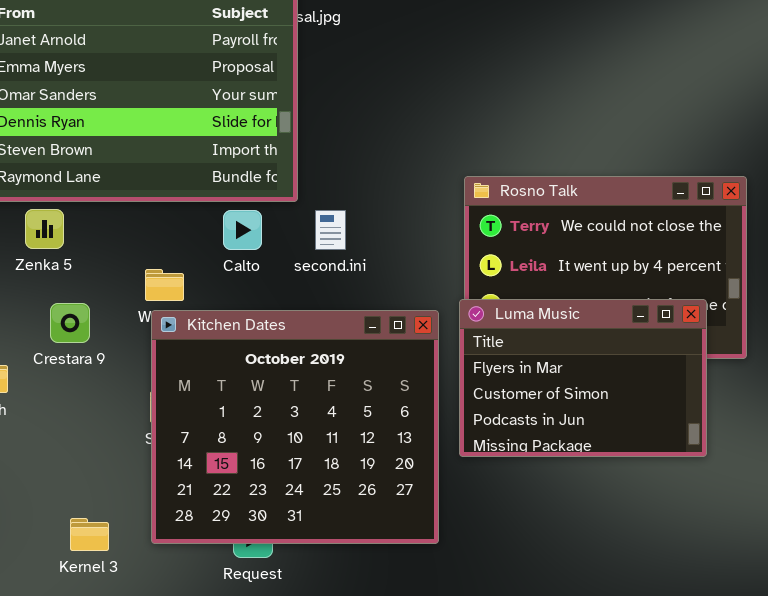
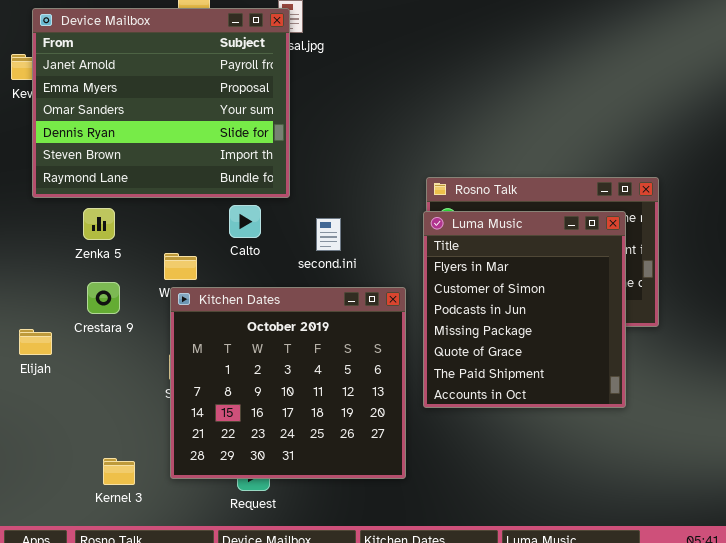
Zenka 5: [25,209,64,249] -> [83,208,115,240], moved
second.ini: [315,210,346,250] -> [316,218,341,251], moved
Luma Music: [459,299,707,457] -> [423,211,626,408], resized

